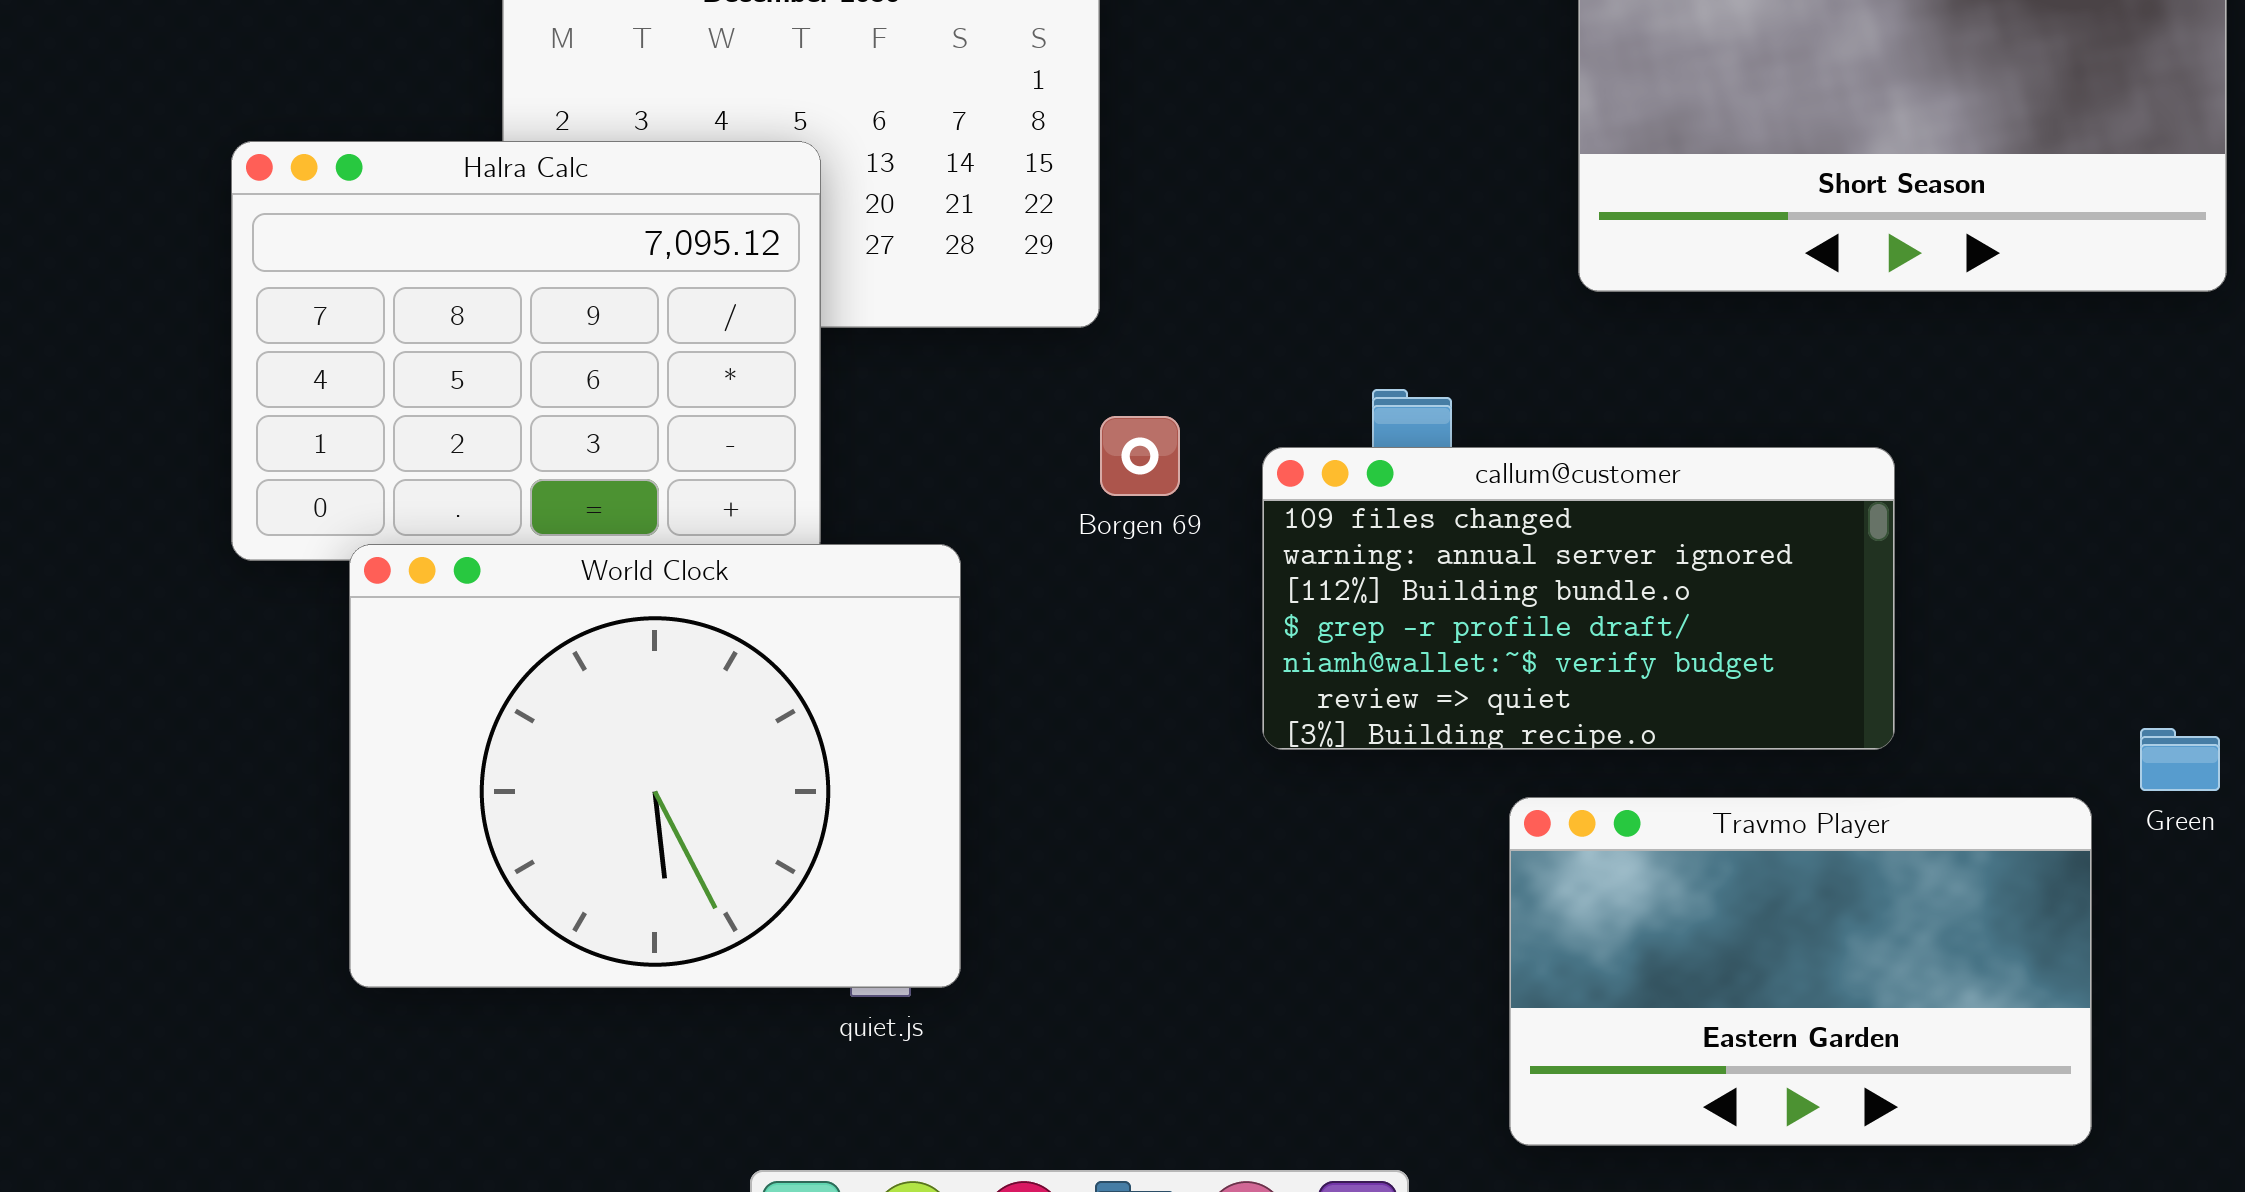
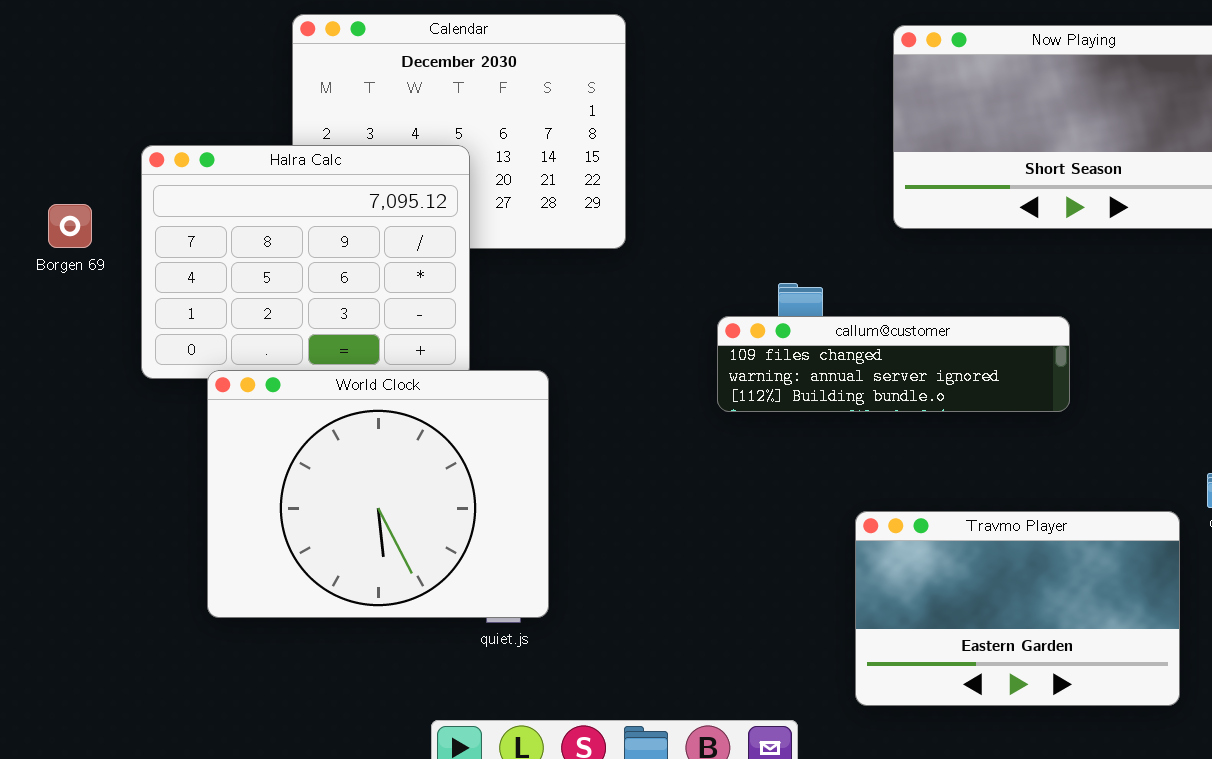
Borgen 69: [1100,416,1180,496] -> [48,204,92,248], moved
callum@customer: [1262,447,1895,750] -> [717,316,1070,412], resized

